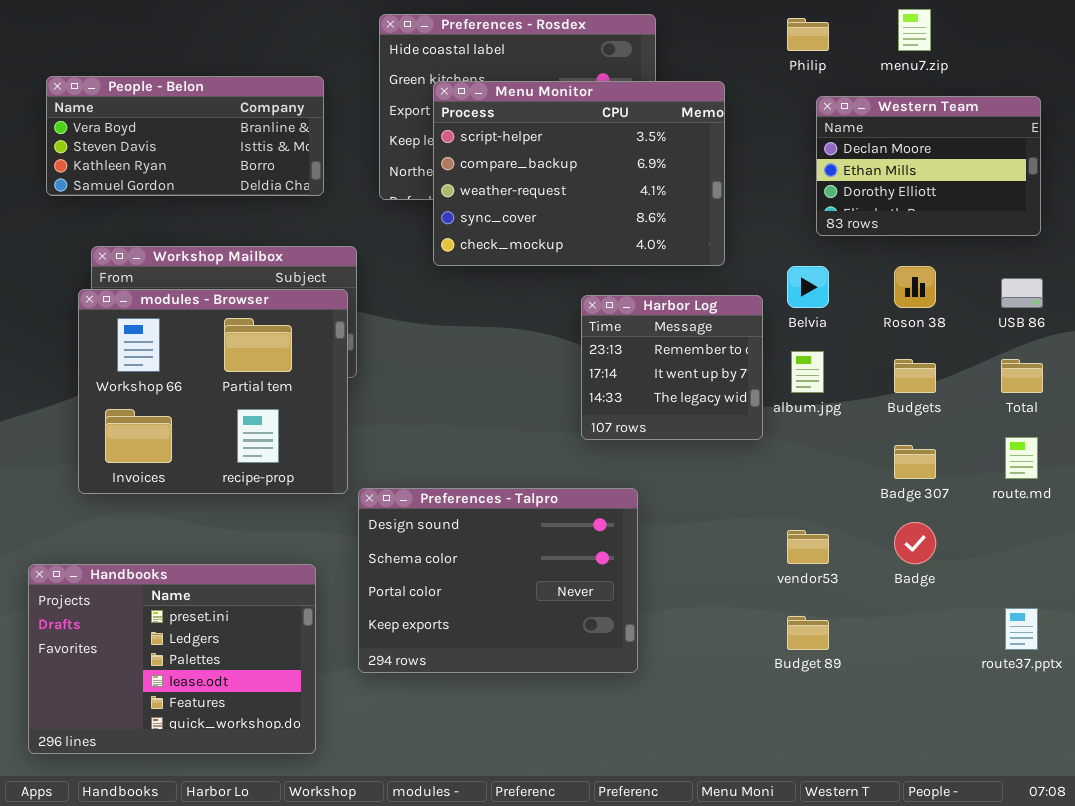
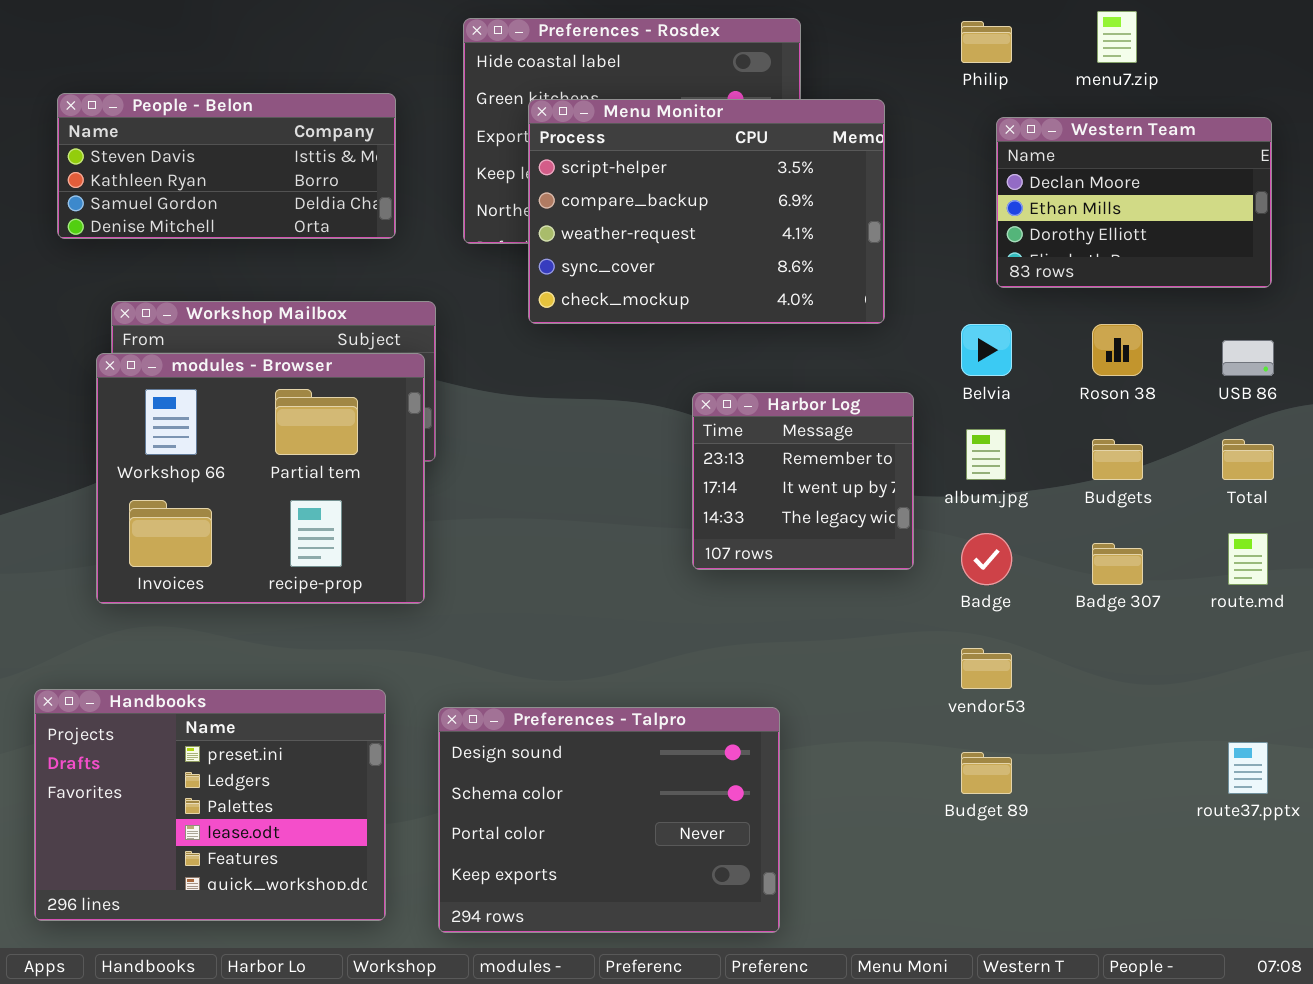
People - Belon: [46,76,324,196] -> [57,93,396,239], scrolled down 1 row
Harbor Log: [581,295,763,440] -> [692,392,914,570], moved
Preferences - Talpro: [358,488,638,673] -> [438,707,780,933], moved
Badge: [894,522,936,564] -> [961,533,1012,585], moved

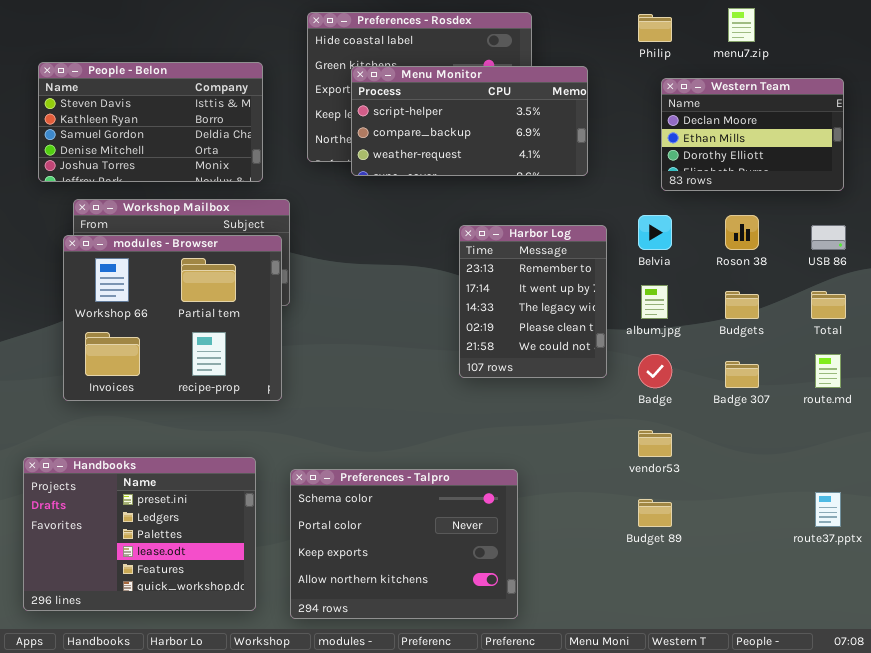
People - Belon: [57,93,396,239] -> [38,62,263,182], resized
Menu Monitor: [528,99,885,324] -> [351,66,588,176], resized
Harbor Log: [692,392,914,570] -> [459,225,607,378], resized
Preferences - Talpro: [438,707,780,933] -> [290,469,518,619], scrolled down 1 row

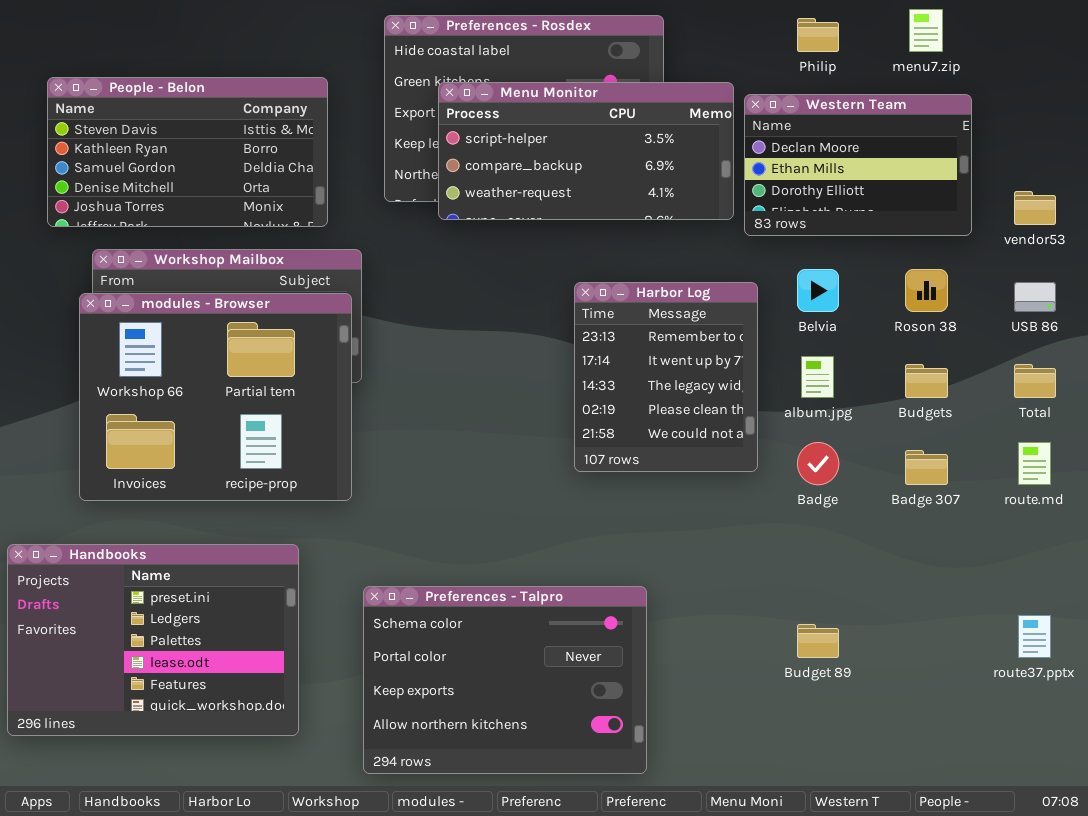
Western Team: [661,78,844,191] -> [744,94,972,236], moved
vendor53: [638,430,672,457] -> [1014,191,1056,225], moved
Handbooks: [23,457,256,611] -> [7,544,299,736], moved

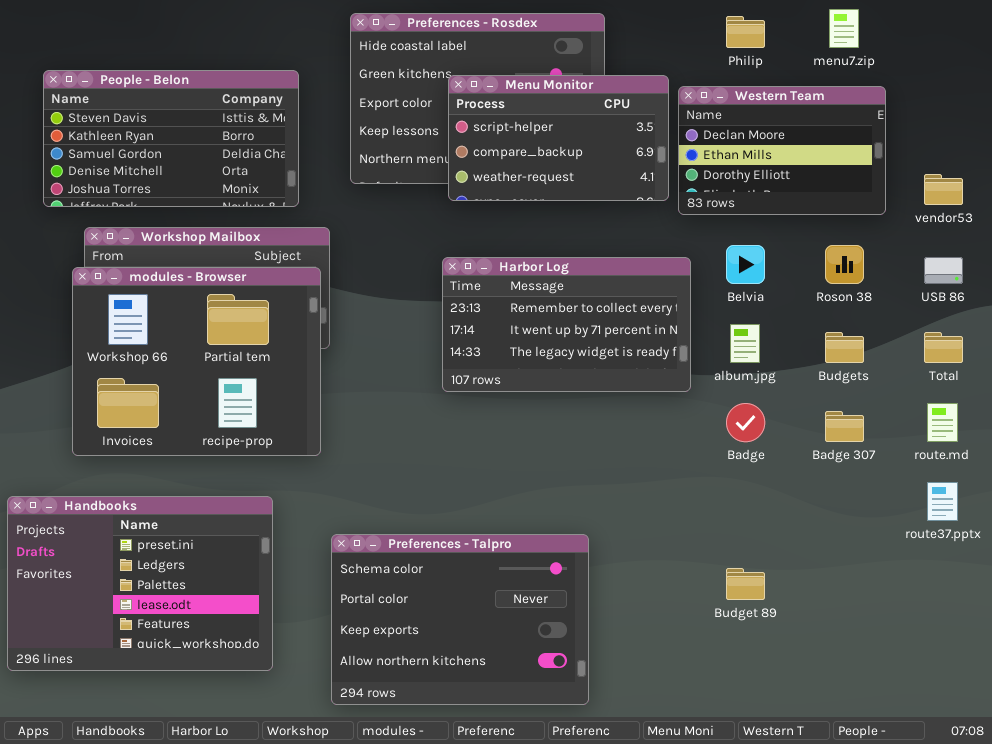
Menu Monitor: [438,82,734,220] -> [448,75,669,201], resized
Harbor Log: [574,282,758,472] -> [442,257,691,392], resized
route37.pptx: [1018,615,1051,658] -> [927,482,958,521], moved

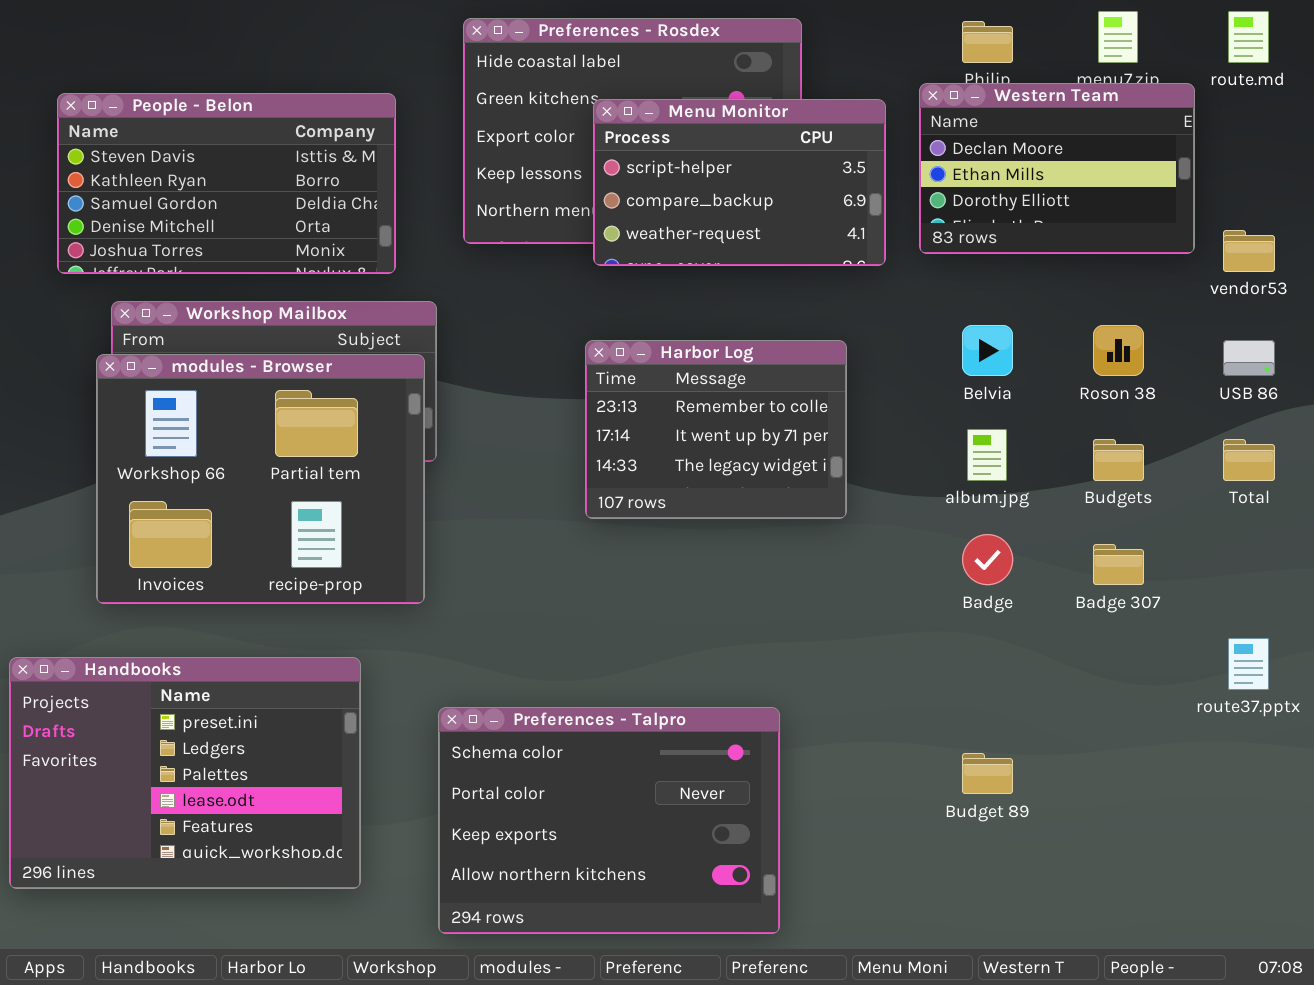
Western Team: [678,86,886,215] -> [919,83,1195,254], moved
Harbor Log: [442,257,691,392] -> [585,340,847,519], resized
route.md: [927,403,958,442] -> [1228,11,1269,63], moved

